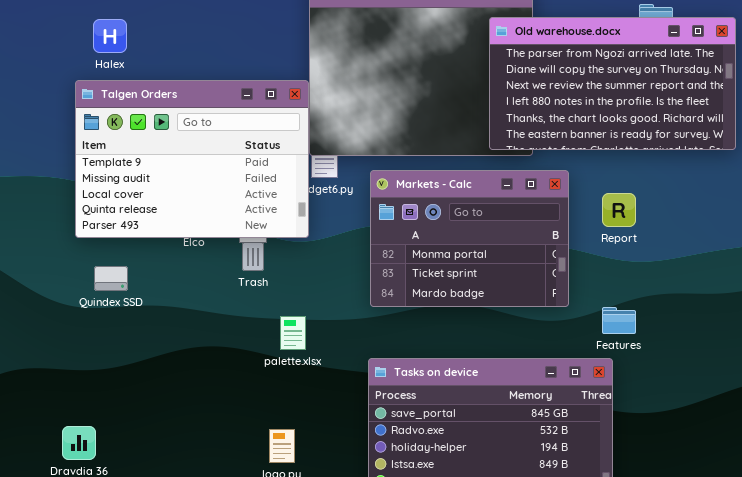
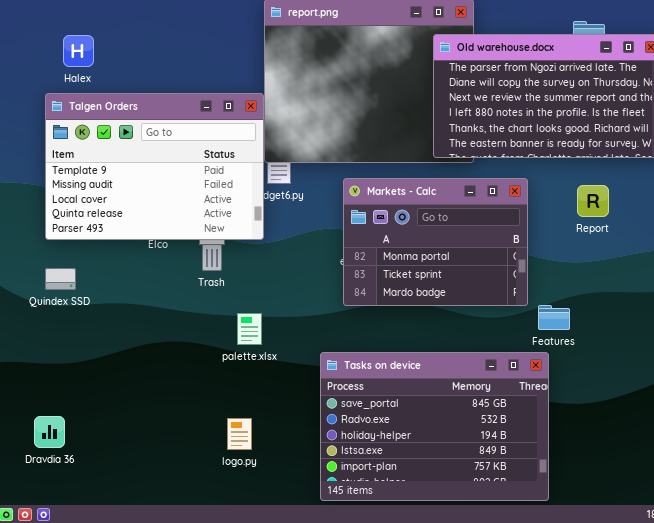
Markets - Calc: [370,170,569,307] -> [343,178,528,306], moved
Report: [602,193,636,227] -> [577,185,609,217], moved
Quindex SSD: [94,266,128,291] -> [45,268,76,290], moved

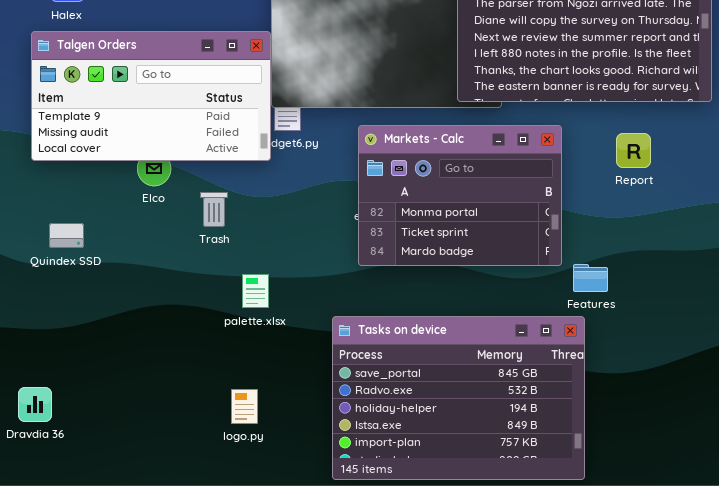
Talgen Orders: [45,93,264,240] -> [31,31,271,161], resized
Quindex SSD: [45,268,76,290] -> [49,223,84,248], moved

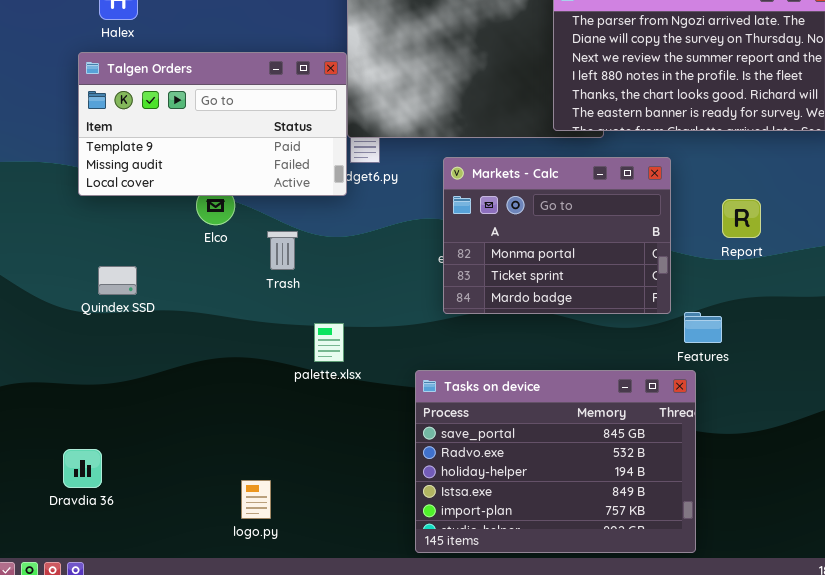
Report: [616,133,651,168] -> [722,199,761,238], moved
logo.py: [231,389,258,424] -> [241,480,271,519], moved

